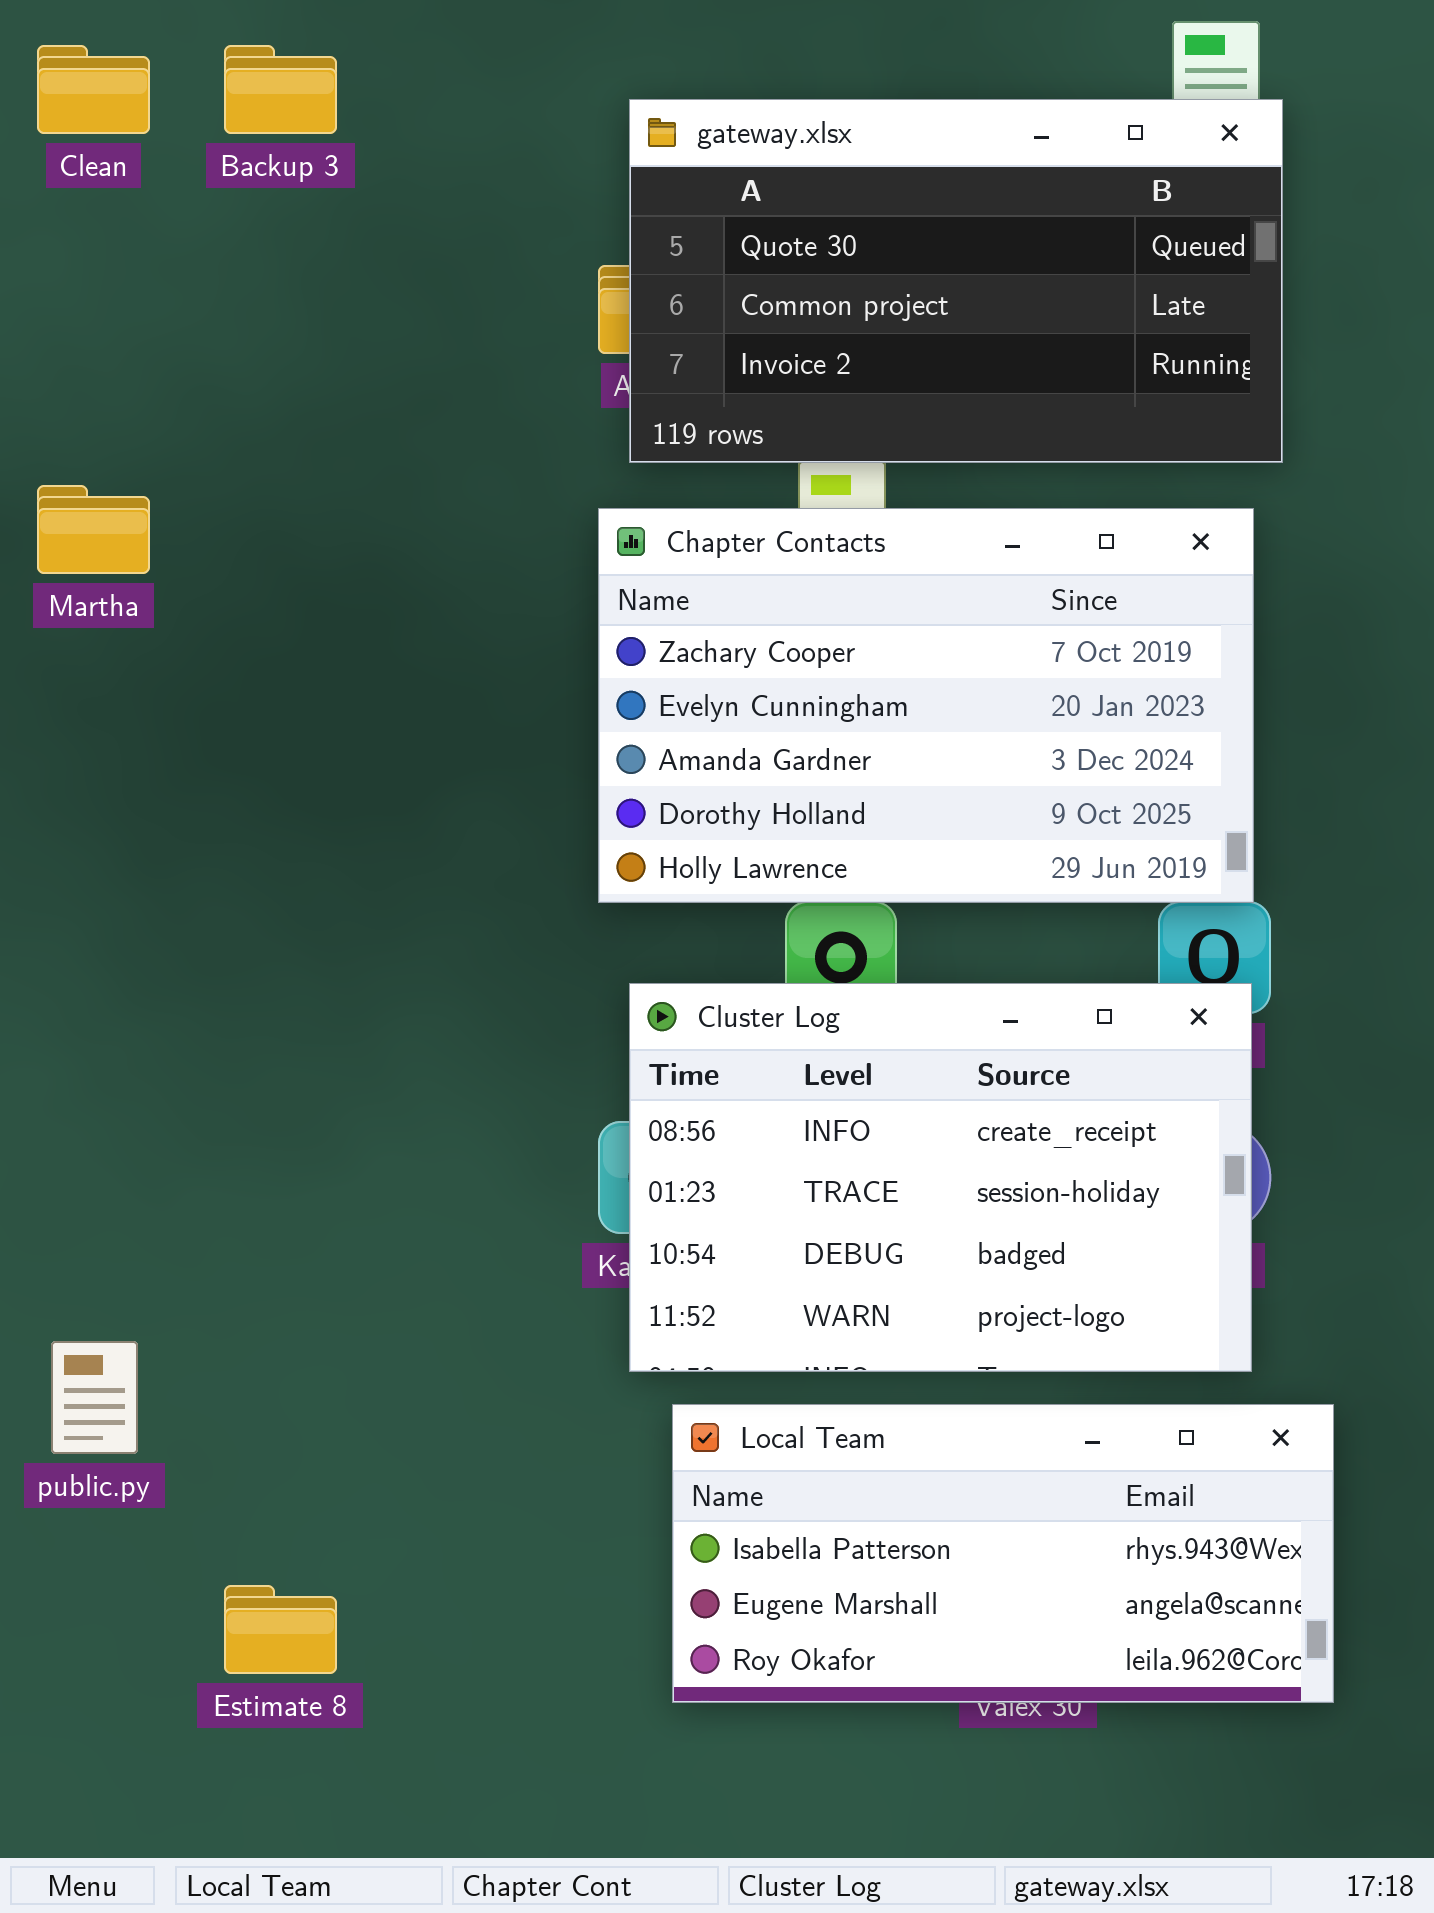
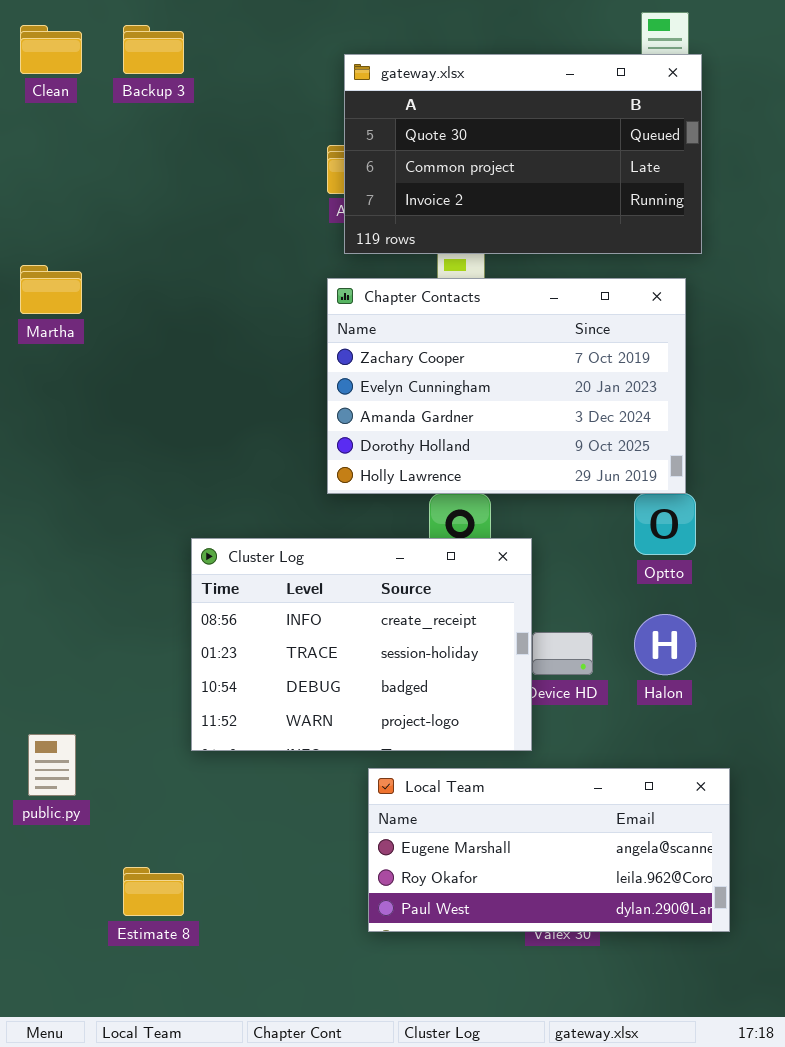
Cluster Log: [629,983,1252,1372] -> [191,538,532,751], moved
Local Team: [672,1404,1334,1703] -> [368,768,730,932], scrolled down 1 row

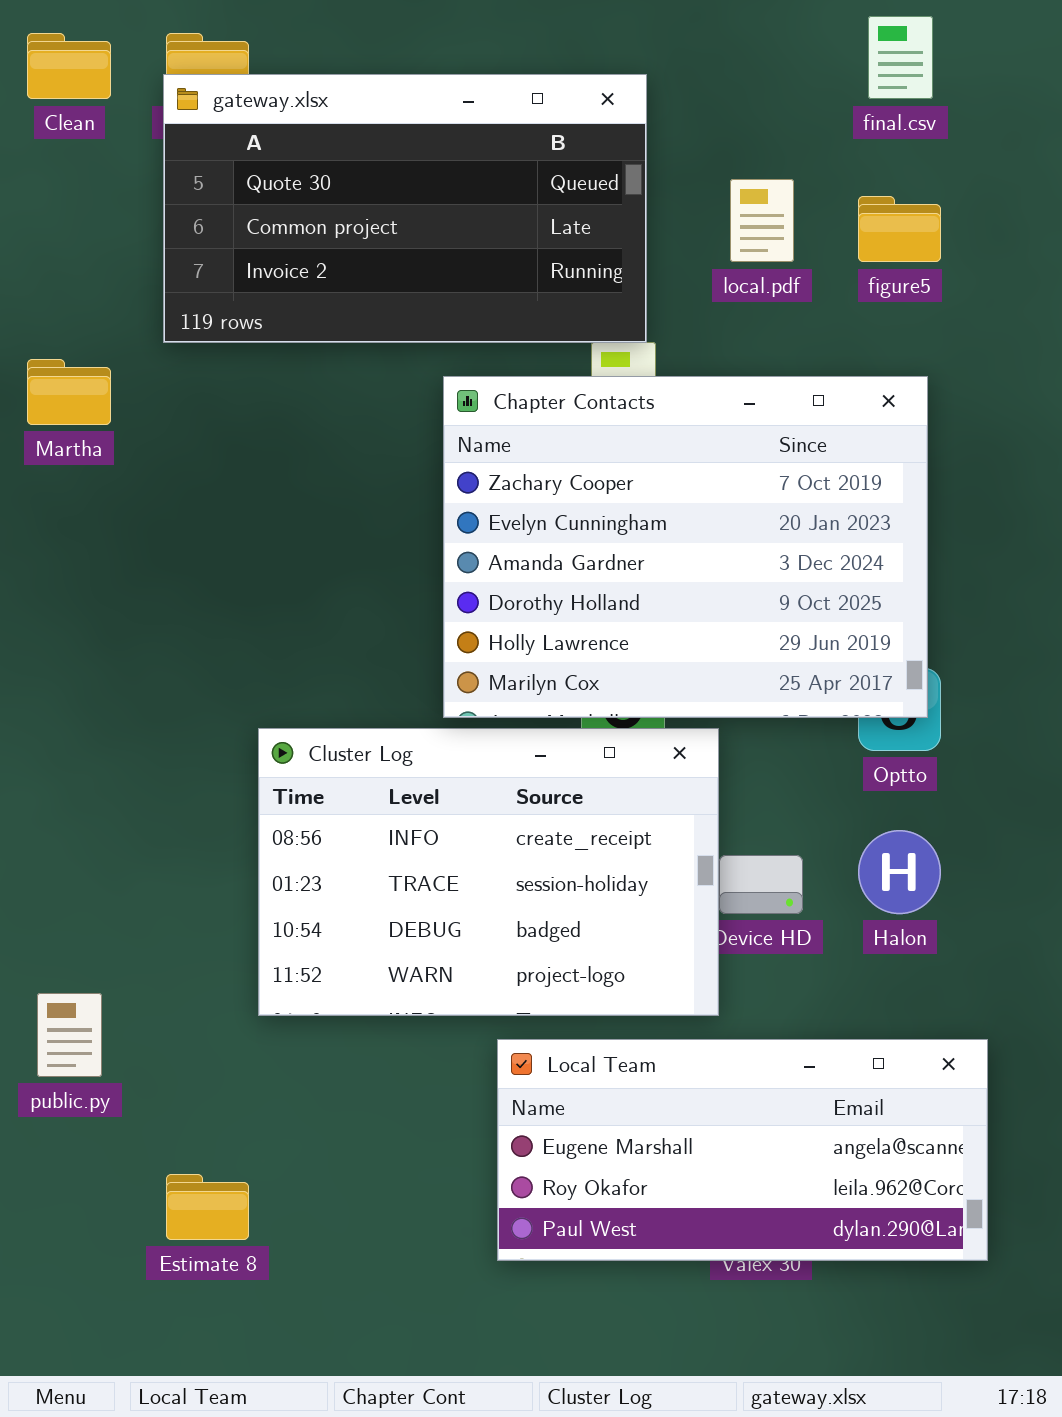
gateway.xlsx: [344,54,702,254] -> [163,74,647,343], moved
Chapter Contacts: [327,278,686,494] -> [443,376,928,718], resized

